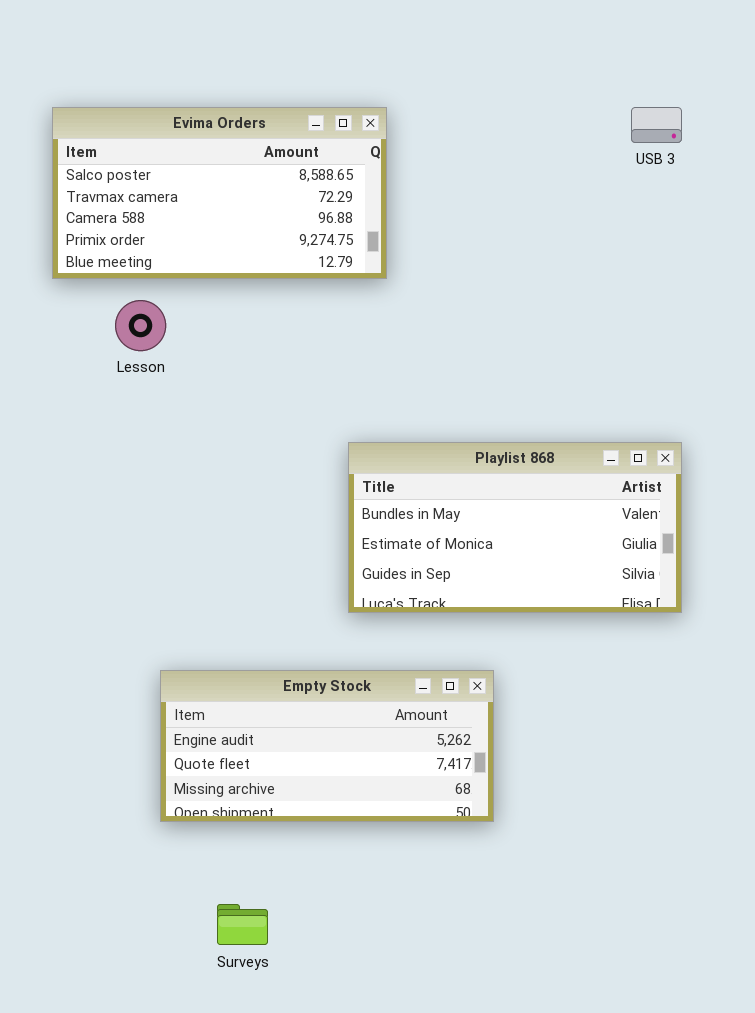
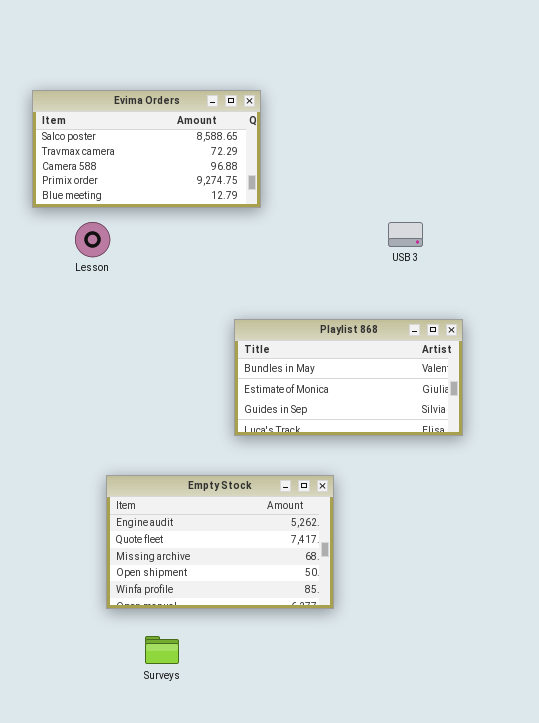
USB 3: [631,107,682,143] -> [388,222,423,247], moved
Empty Stock: [160,670,494,822] -> [106,475,334,609], resized

